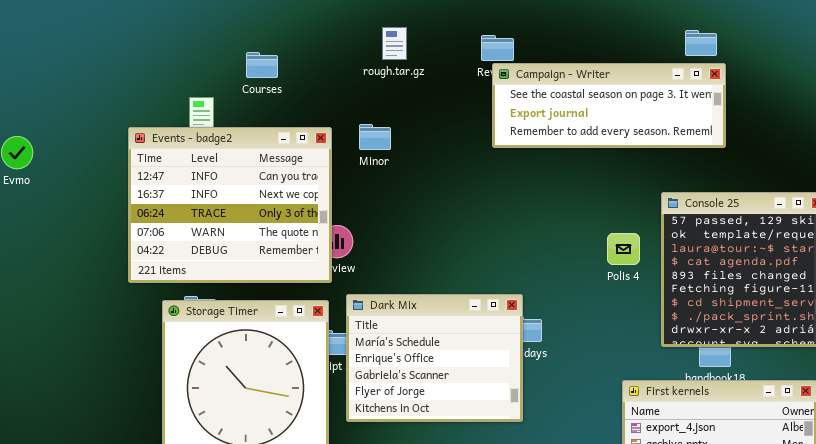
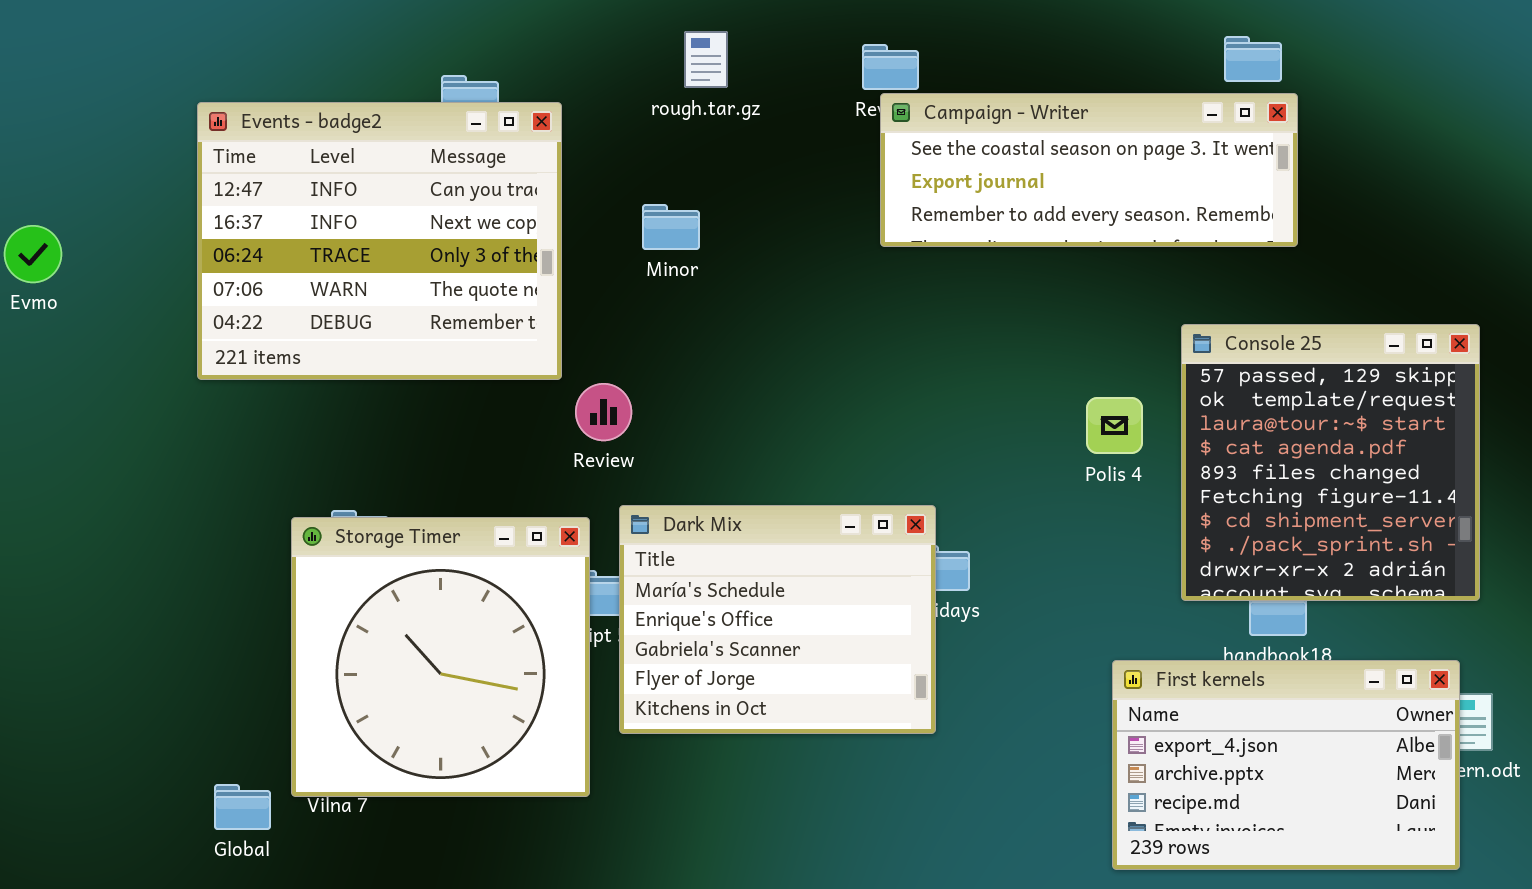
Events - badge2: [128,127,332,283] -> [197,102,562,380], moved

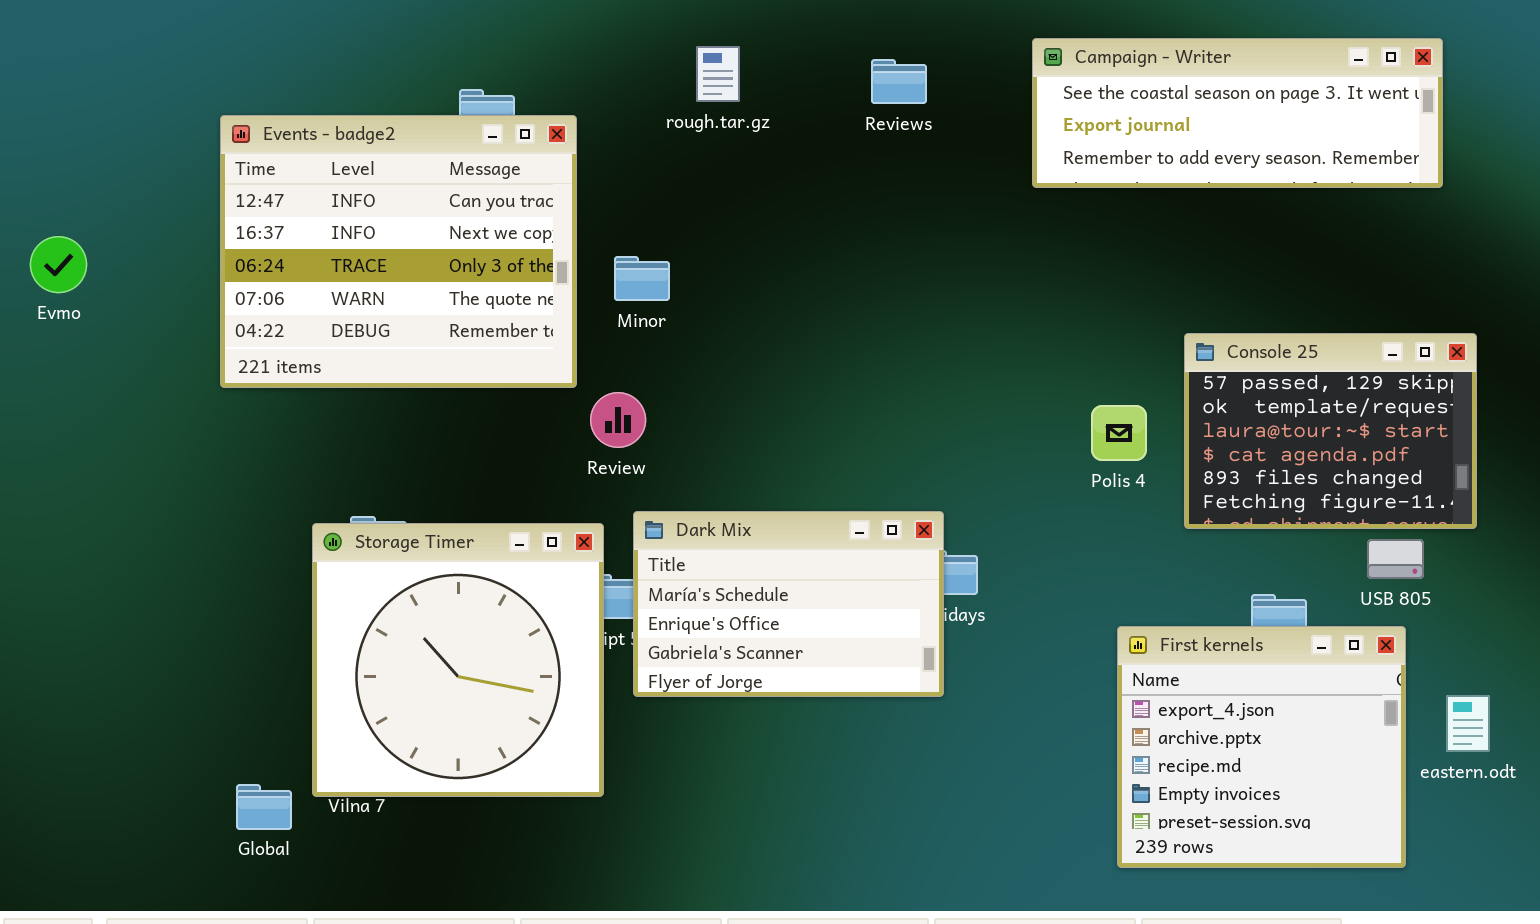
Campaign - Writer: [880,93,1298,247] -> [1032,38,1443,188], moved
Minor: [642,204,700,250] -> [614,256,670,301], moved
Console 25: [1181,324,1480,601] -> [1184,333,1477,529], resized
Dark Mix: [619,505,936,734] -> [633,511,944,697], resized
First kernels: [1112,660,1460,870] -> [1117,626,1406,868], resized

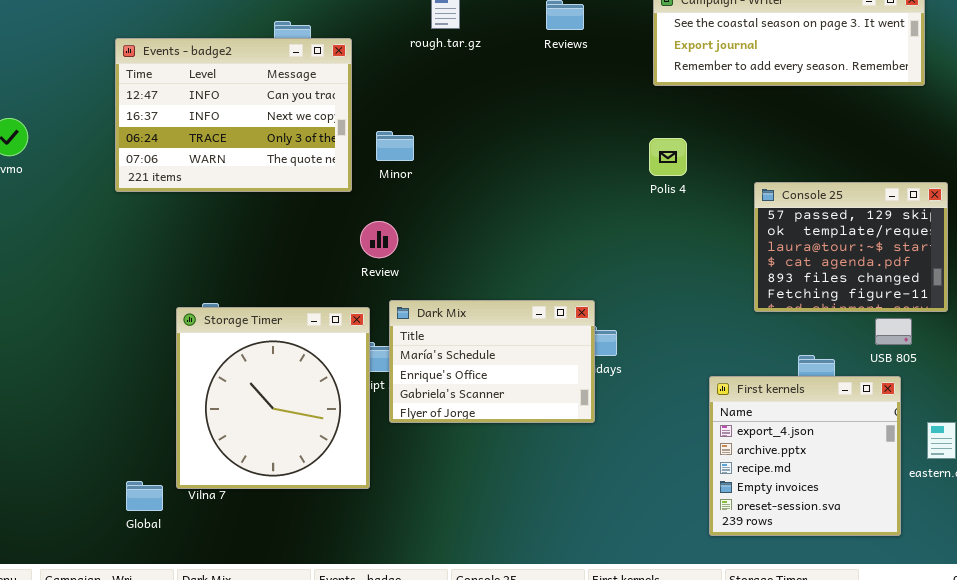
Events - badge2: [220,115,577,388] -> [115,38,352,192], resized
Polis 4: [1091,405,1147,461] -> [649,138,687,176], moved

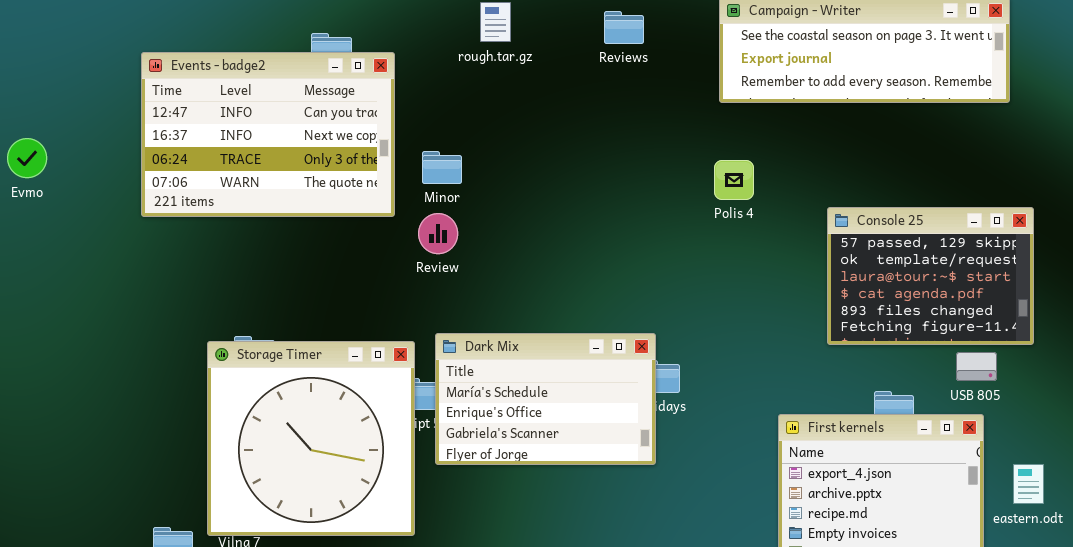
Review: [360,221,398,258] -> [418,213,458,254], moved

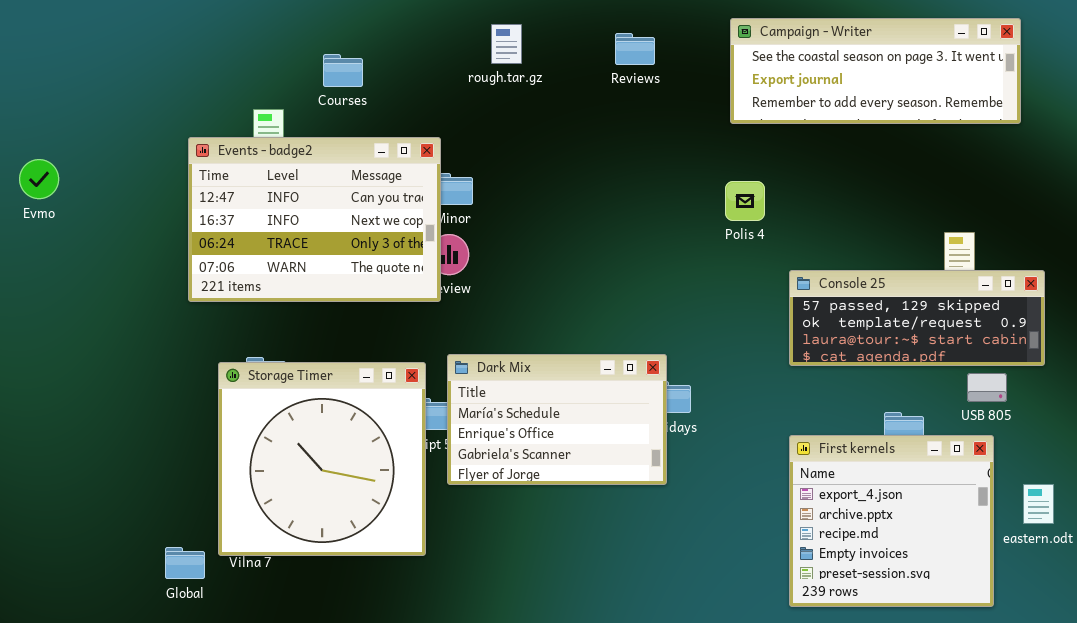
Events - badge2: [141,52,395,217] -> [188,137,441,302], moved
Console 25: [827,207,1034,345] -> [789,270,1045,366], resized

